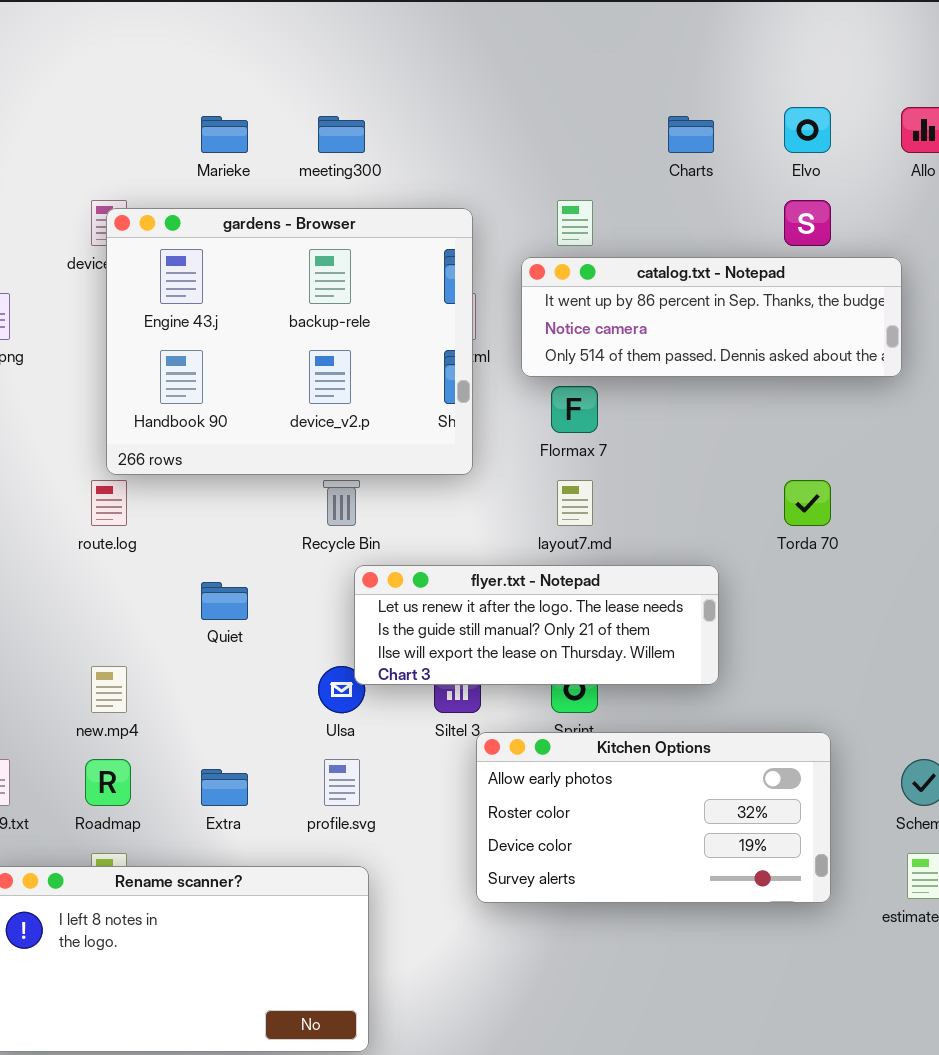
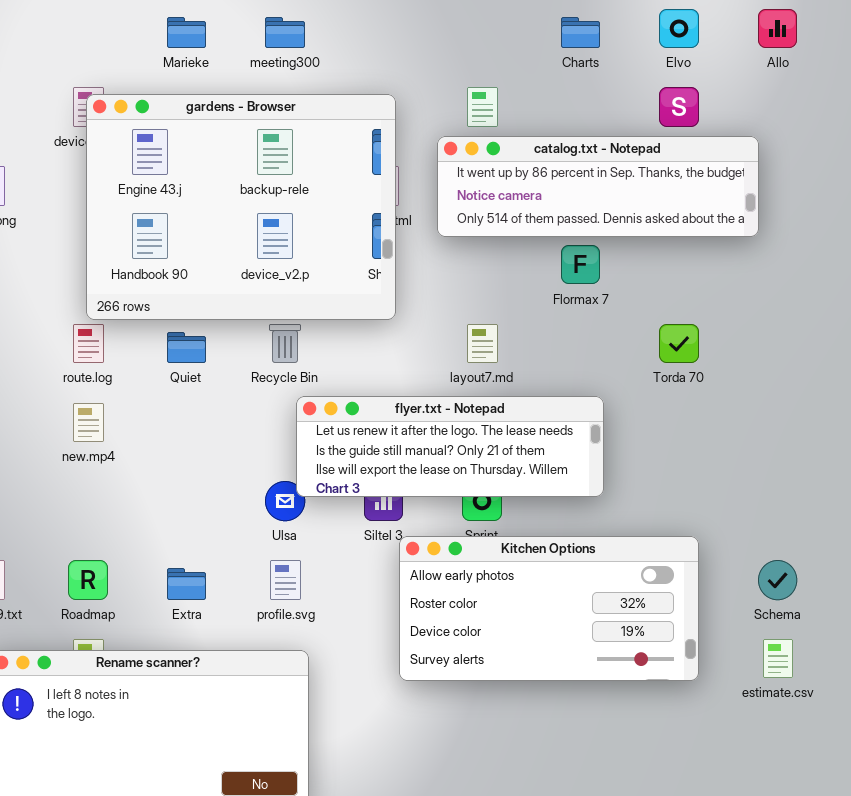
Flormax 7: [551,386,598,433] -> [561,245,600,284], moved
Quiet: [201,582,248,620] -> [167,332,206,363], moved
new.mp4: [91,666,127,713] -> [73,403,104,442], moved

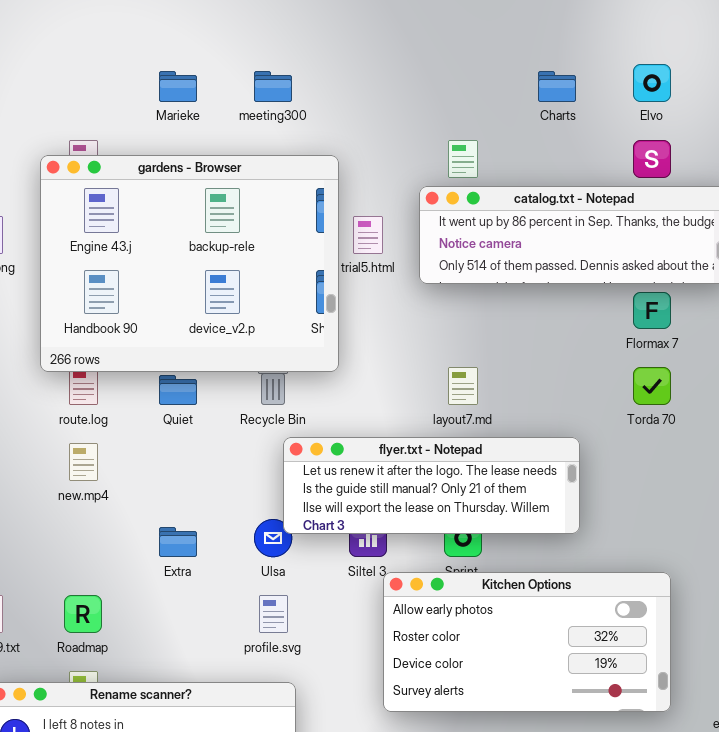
gardens - Browser: [86,94,396,320] -> [40,155,339,372], moved
Flormax 7: [561,245,600,284] -> [633,292,671,329], moved
Extra: [167,568,206,600] -> [159,527,197,557], moved

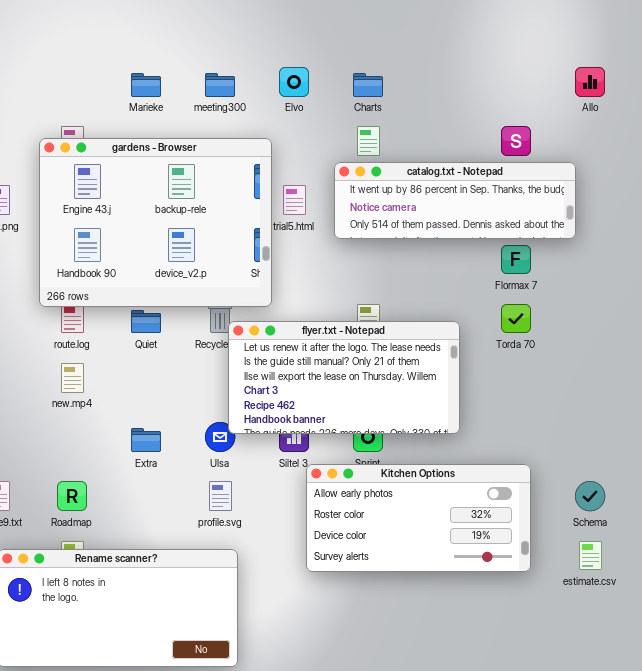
Elvo: [633,64,671,102] -> [279,67,309,97], moved
Charts: [538,71,576,102] -> [353,73,383,97], moved
flyer.txt - Notepad: [283,437,580,534] -> [228,321,460,434], resized

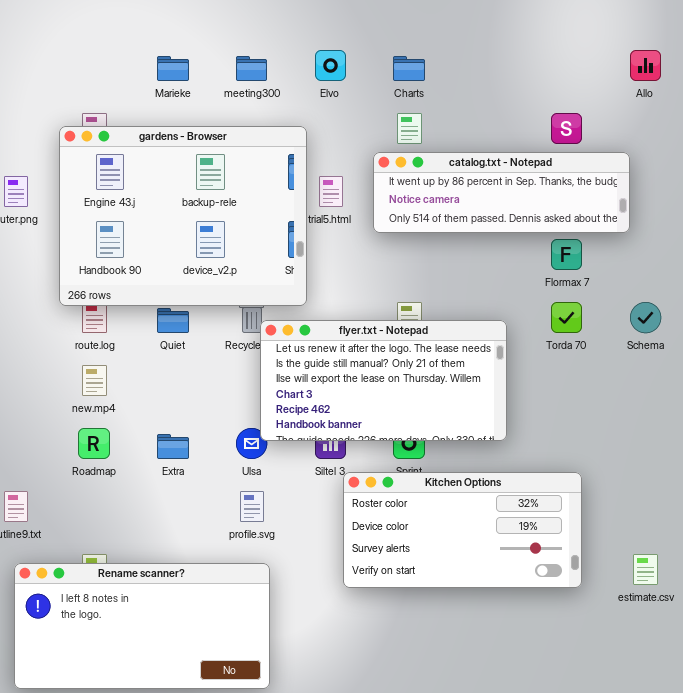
Kitchen Options: [306,464,531,572] -> [343,472,582,588], scrolled down 1 row
Roadmap: [57,481,87,511] -> [78,428,110,459], moved
Schema: [575,481,605,511] -> [630,302,661,333], moved

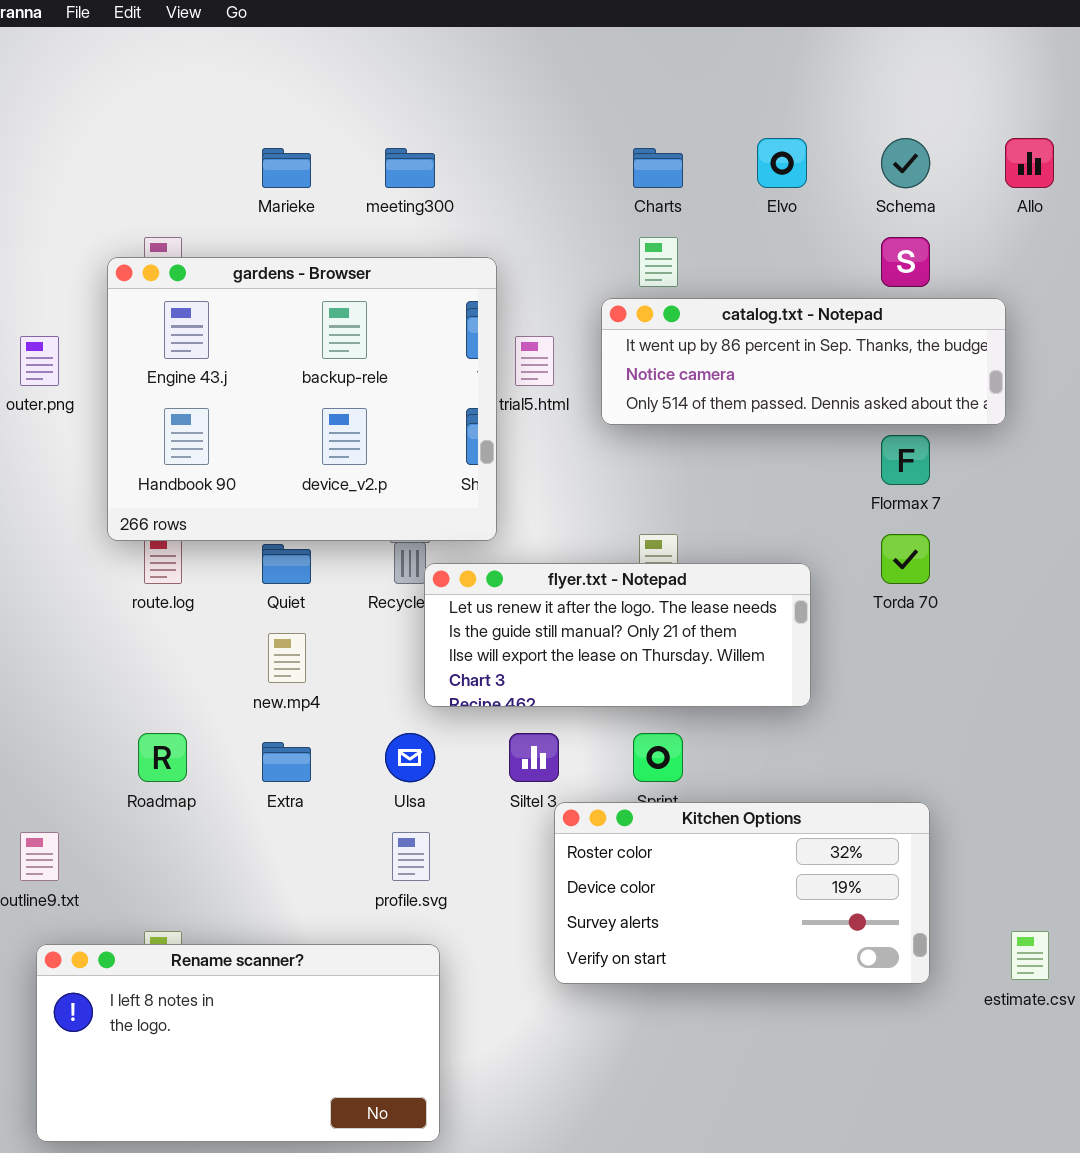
Elvo: [315,50,346,81] -> [757,138,807,188], moved
Schema: [630,302,661,333] -> [881,138,930,188], moved
flyer.txt - Notepad: [260,320,507,441] -> [424,563,811,707], resized
new.mp4: [82,365,107,396] -> [268,633,306,683], moved

